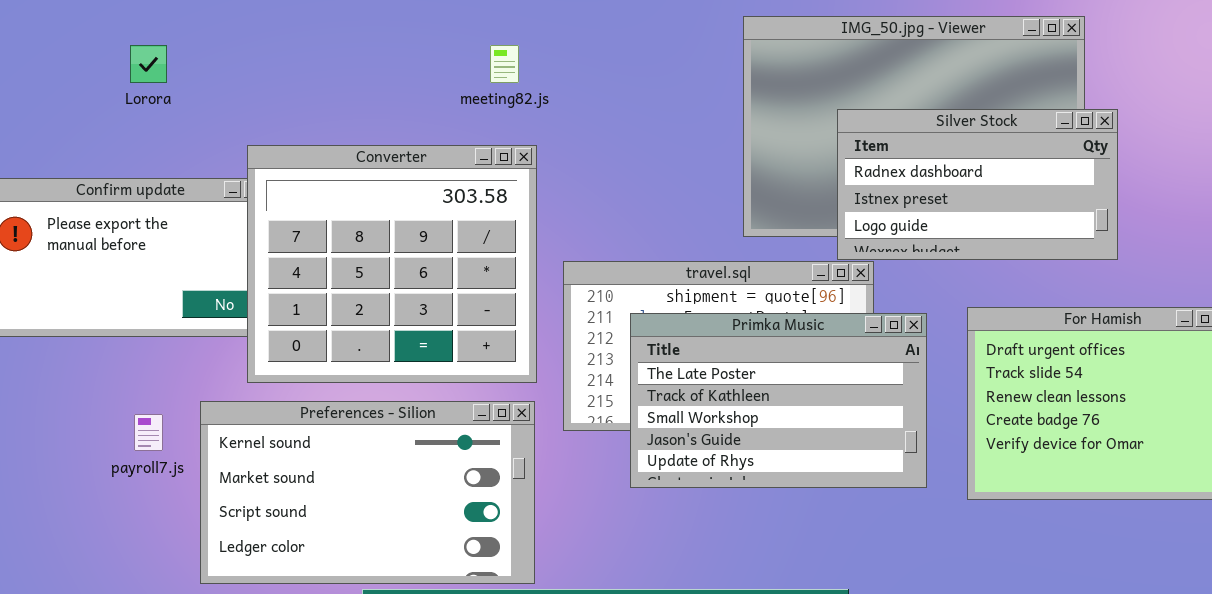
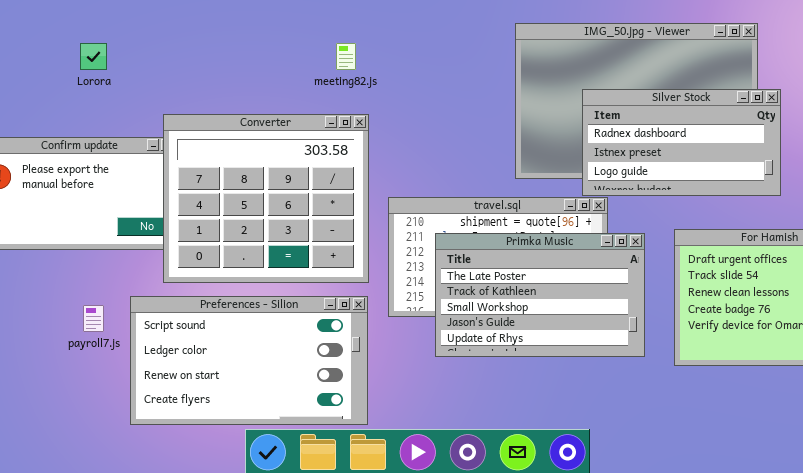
Preferences - Silion: [200,401,535,584] -> [130,296,368,425], scrolled down 2 rows

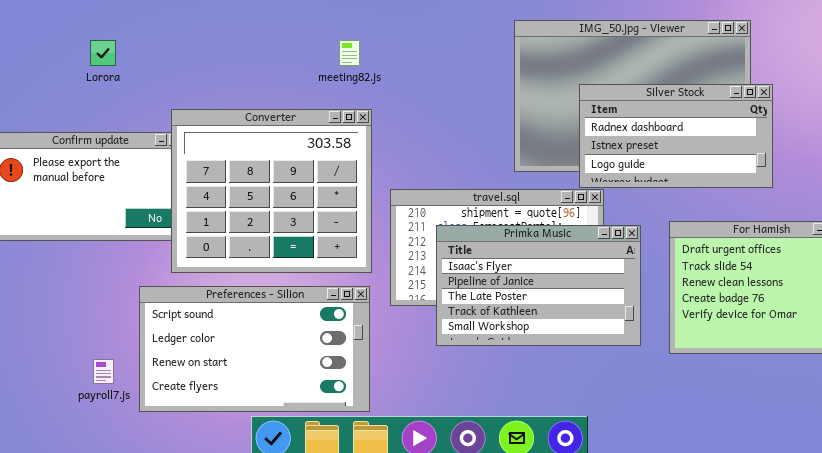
Primka Music: [435,233,645,357] -> [436,225,641,346], scrolled up 2 rows
payroll7.js: [83,305,104,332] -> [93,359,114,384], moved

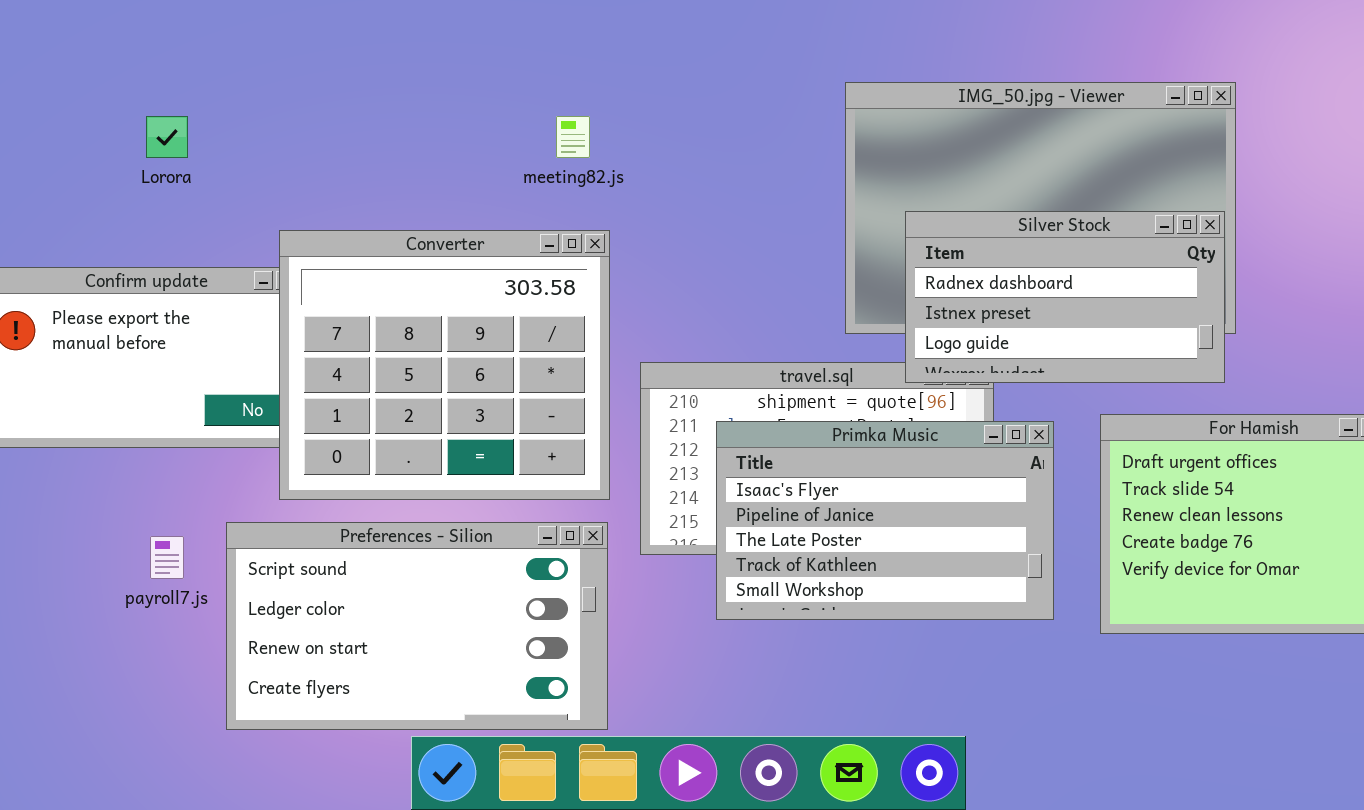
Silver Stock: [579,84,773,188] -> [905,211,1225,383], moved
payroll7.js: [93,359,114,384] -> [150,536,184,579], moved

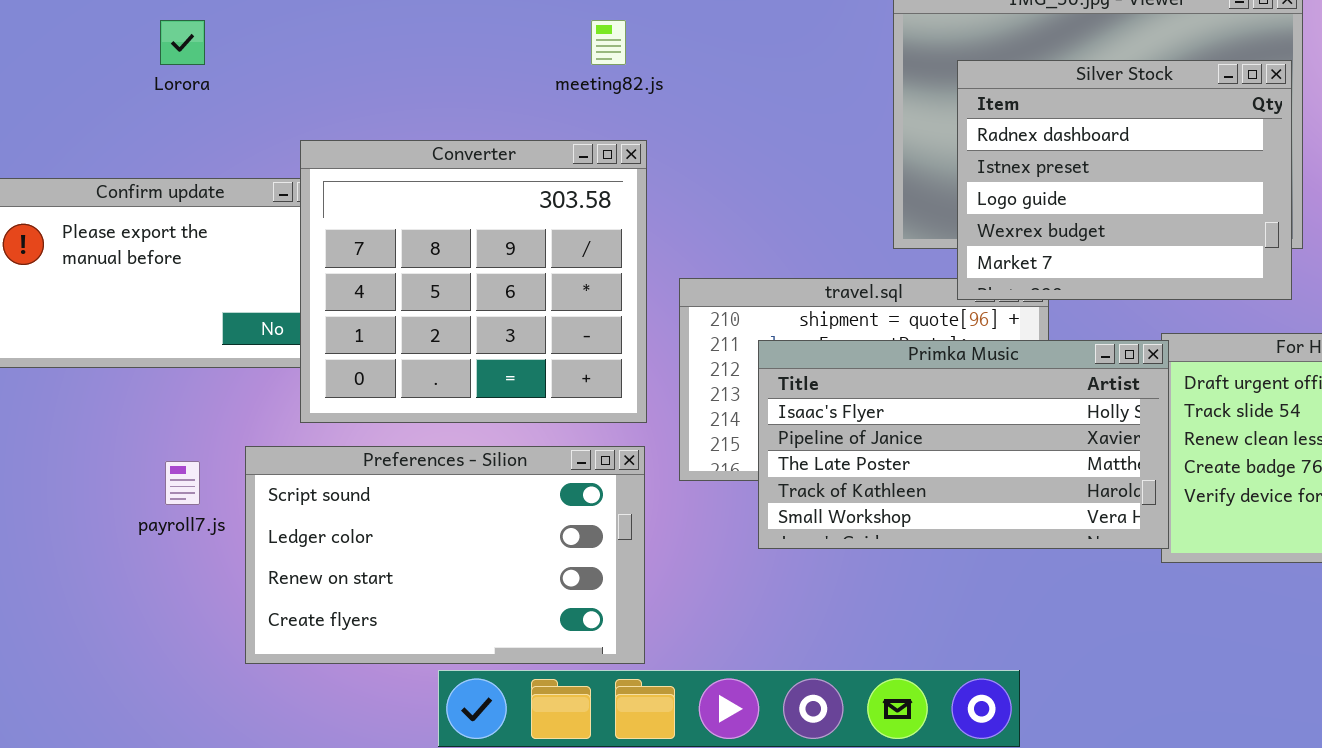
Silver Stock: [905,211,1225,383] -> [957,60,1292,300], resized
Primka Music: [716,421,1054,620] -> [758,340,1169,549], resized

